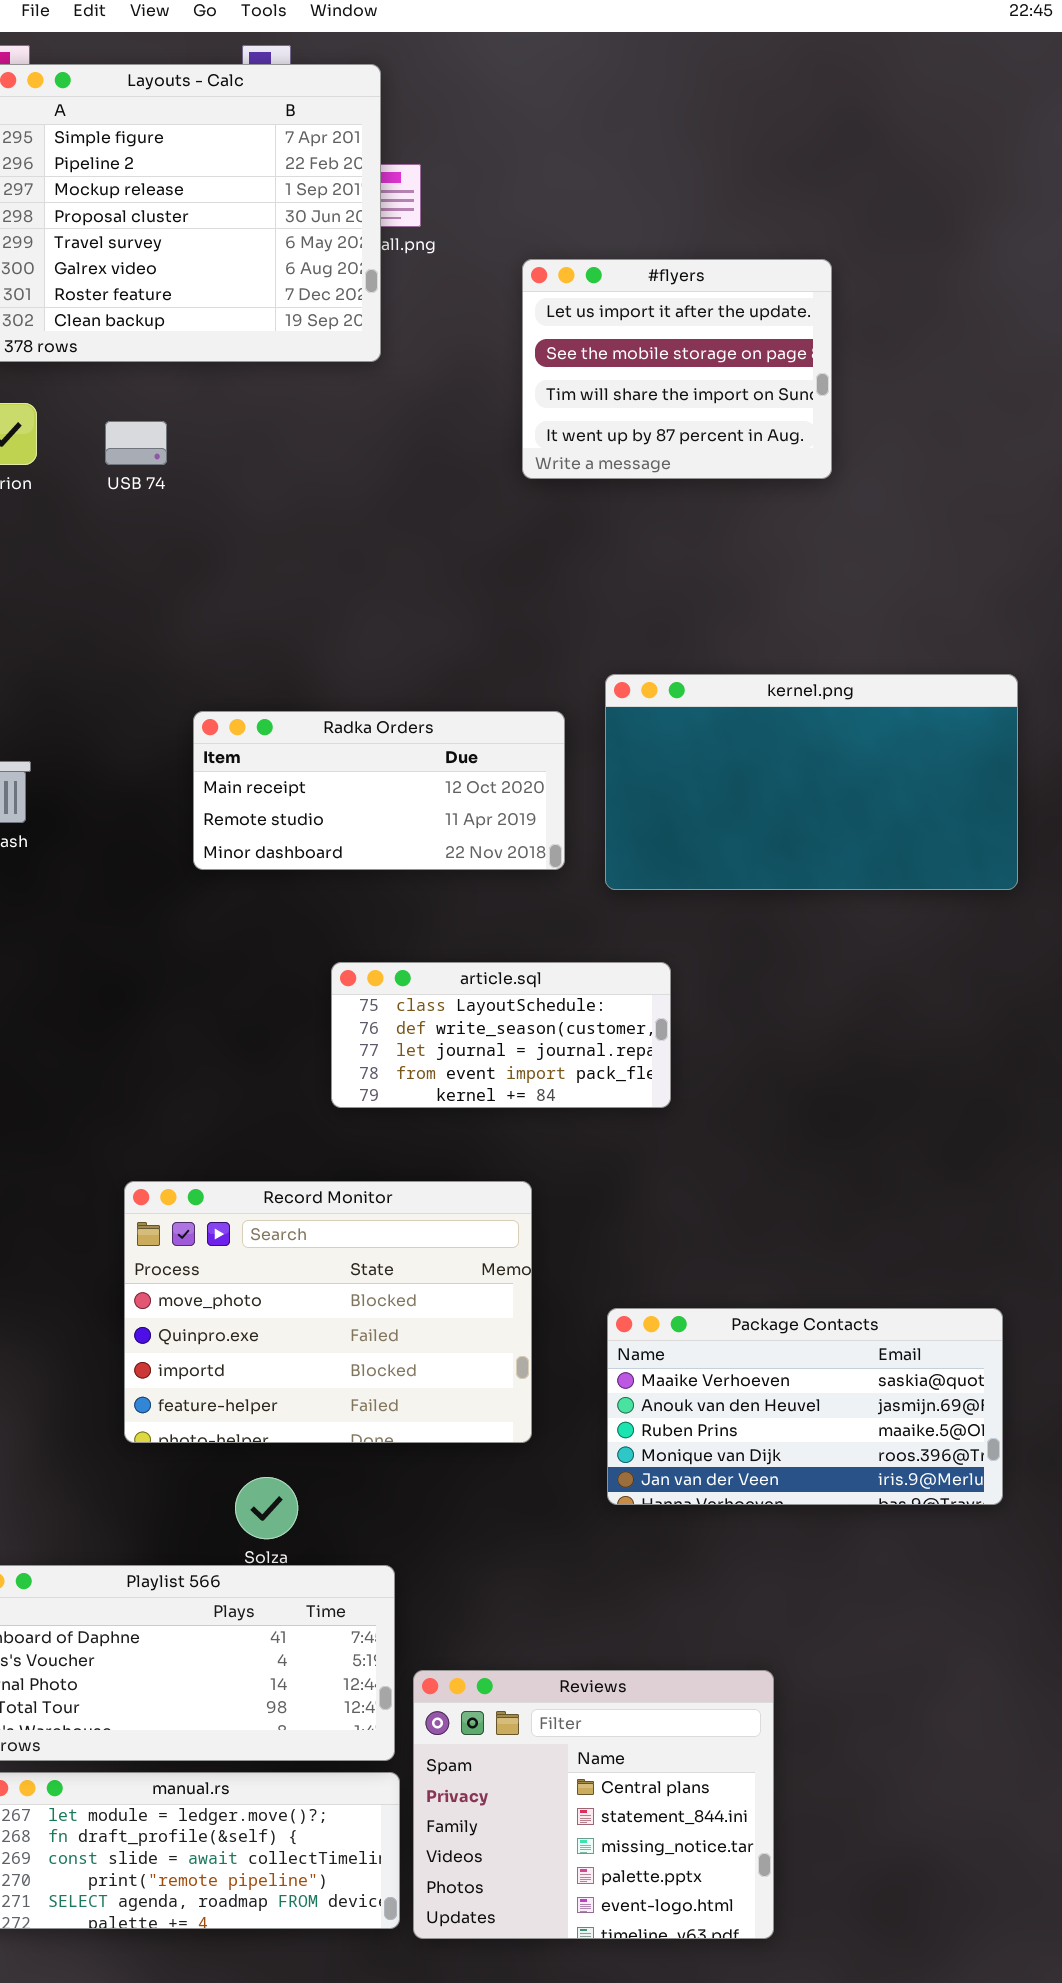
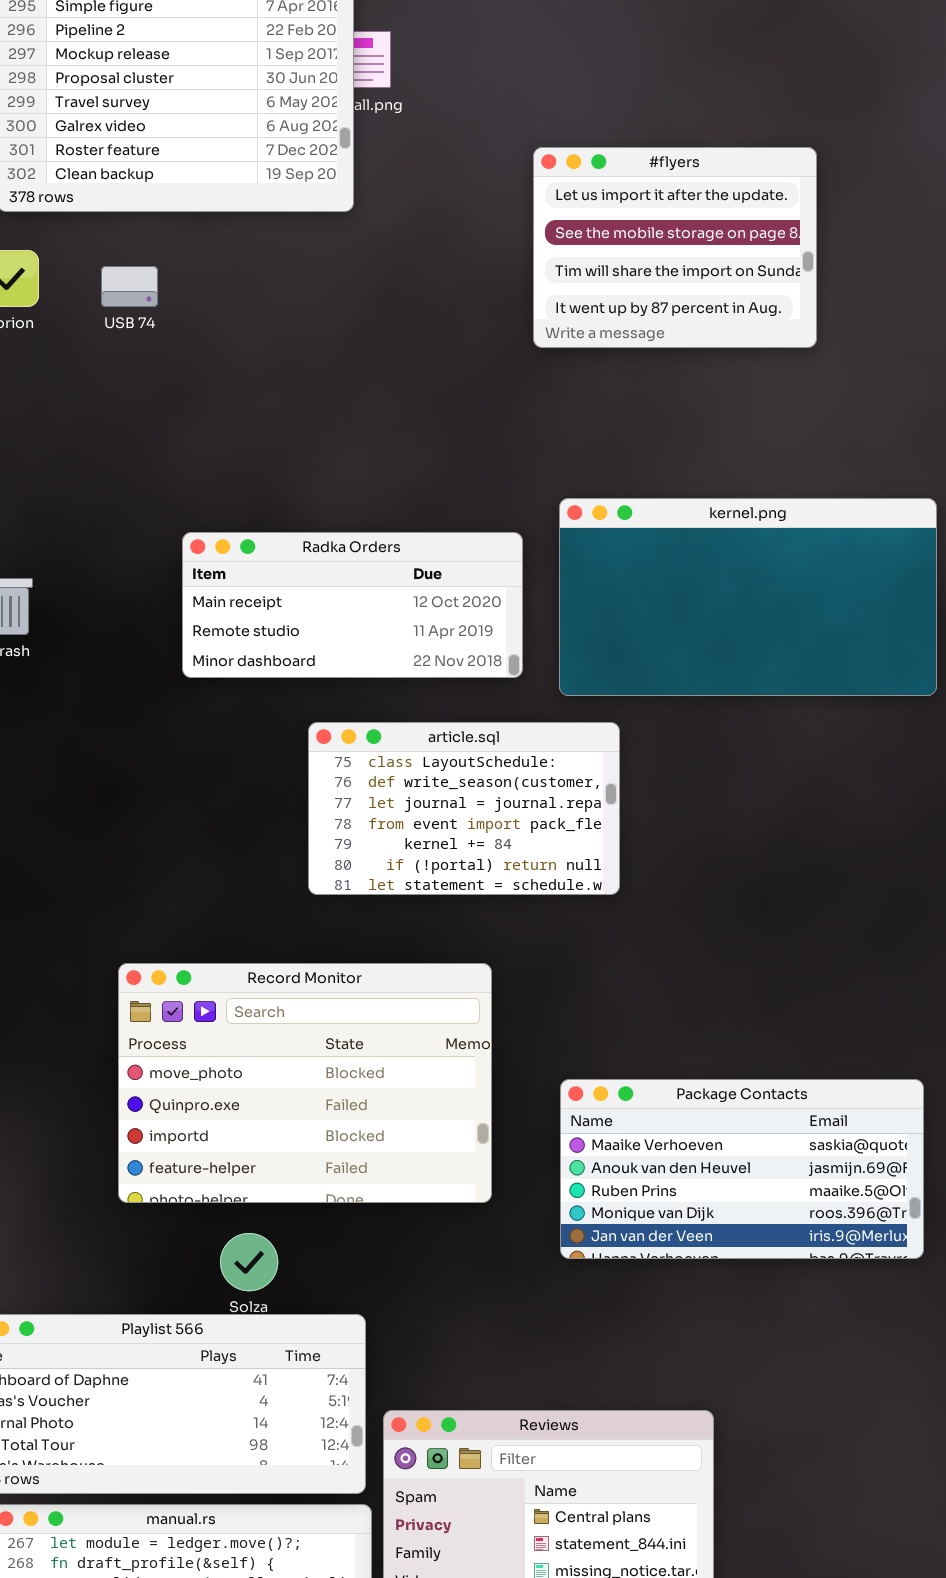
#flyers: [522,259,832,479] -> [533,147,817,348], moved
article.sql: [331,962,671,1108] -> [308,722,620,895], resized

